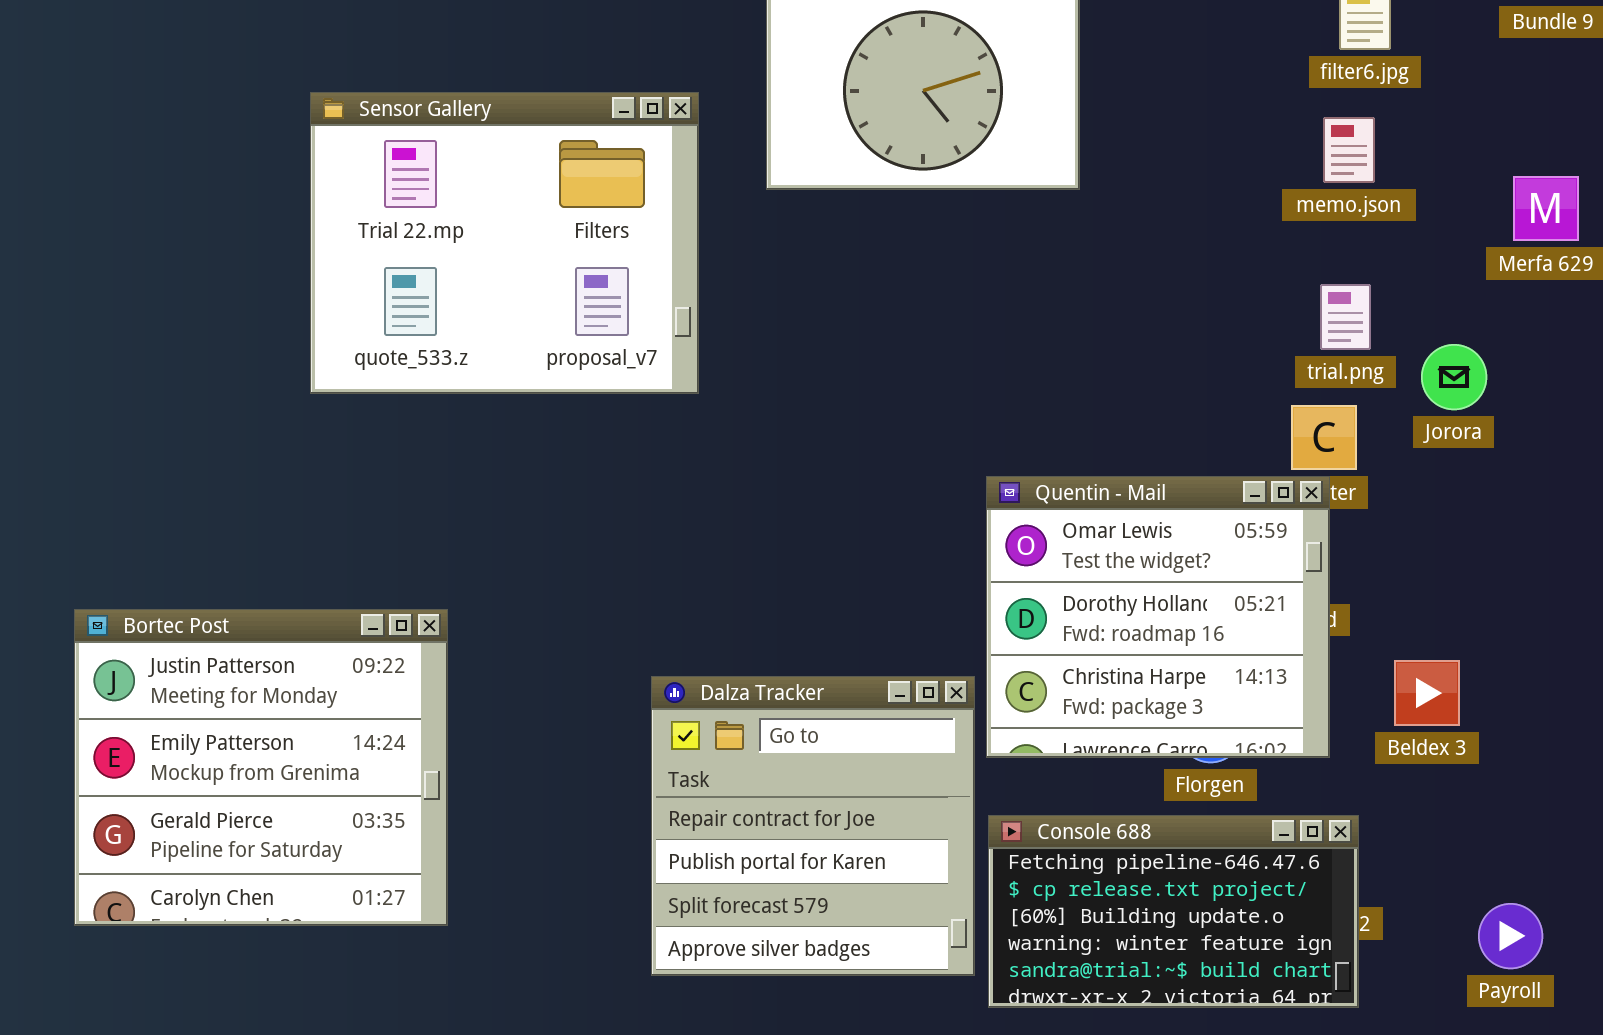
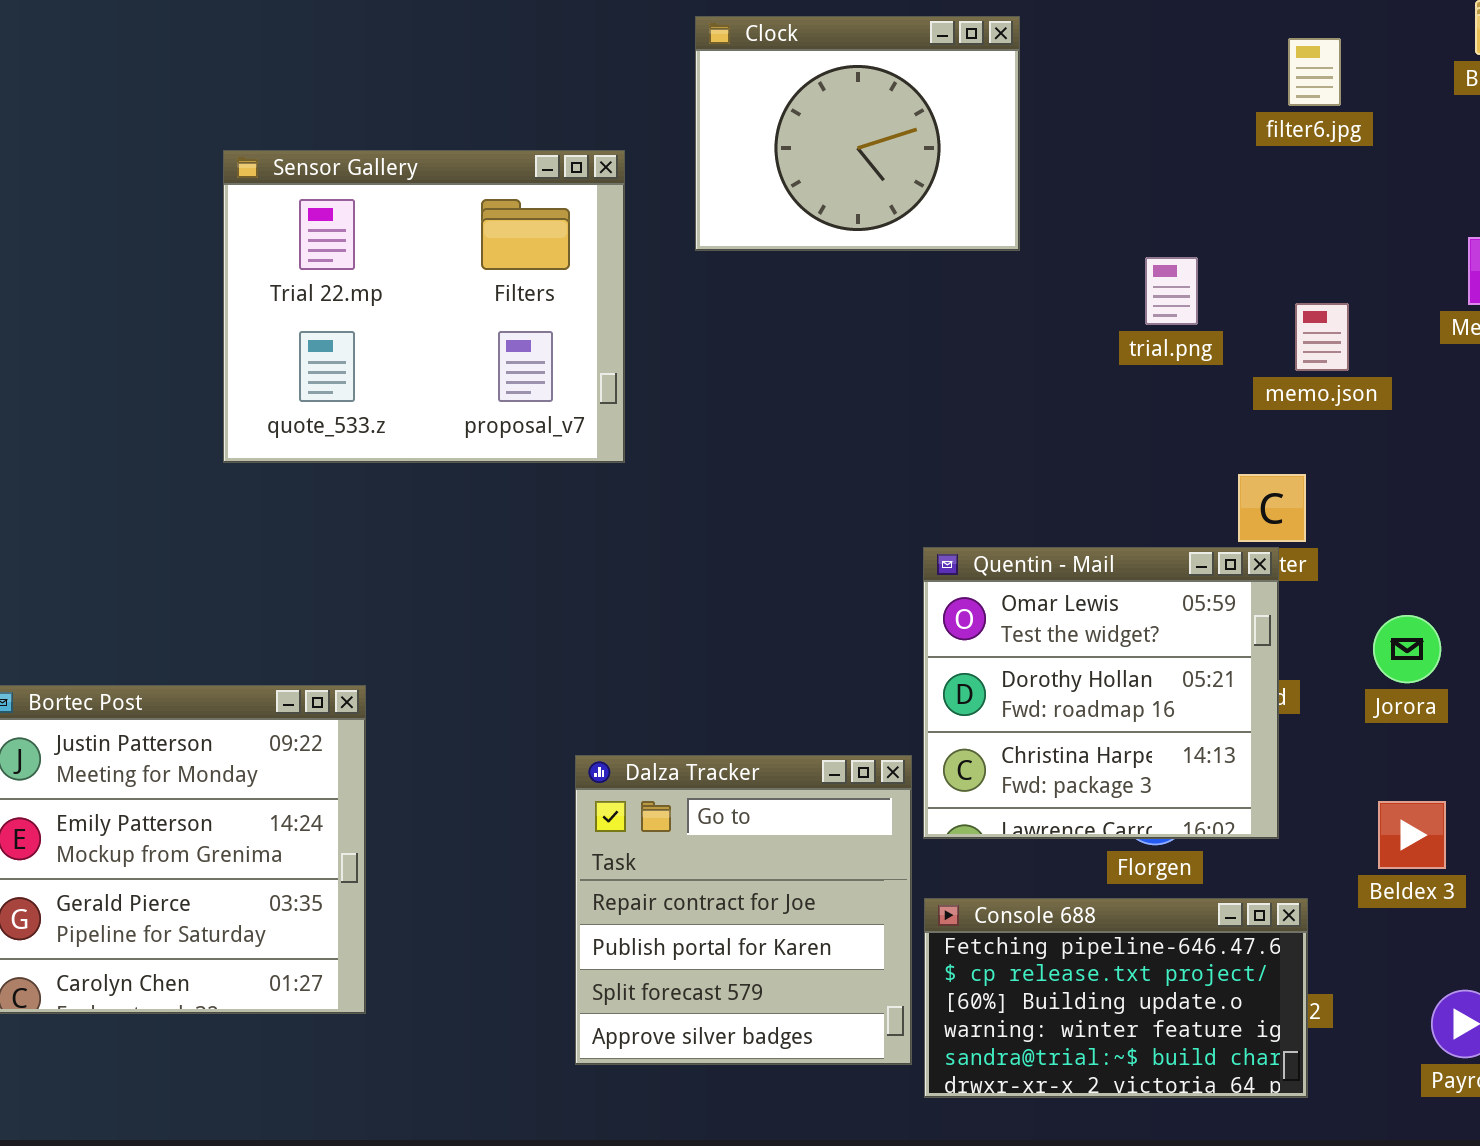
memo.json: [1323,117,1375,183] -> [1295,303,1349,371], moved
trial.png: [1320,284,1371,350] -> [1145,257,1198,325], moved
Jorora: [1421,344,1487,410] -> [1373,615,1441,683], moved
Beldex 3: [1394,660,1460,726] -> [1378,801,1446,869], moved

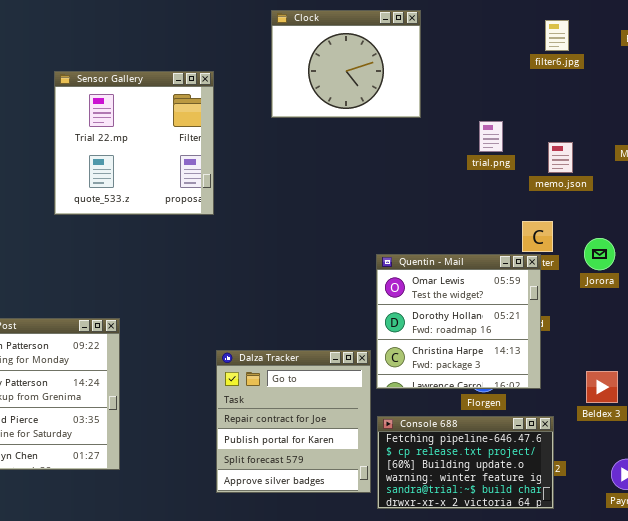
Sensor Gallery: [223,150,625,463] -> [54,71,214,215], resized
Jorora: [1373,615,1441,683] -> [584,238,615,270], moved

